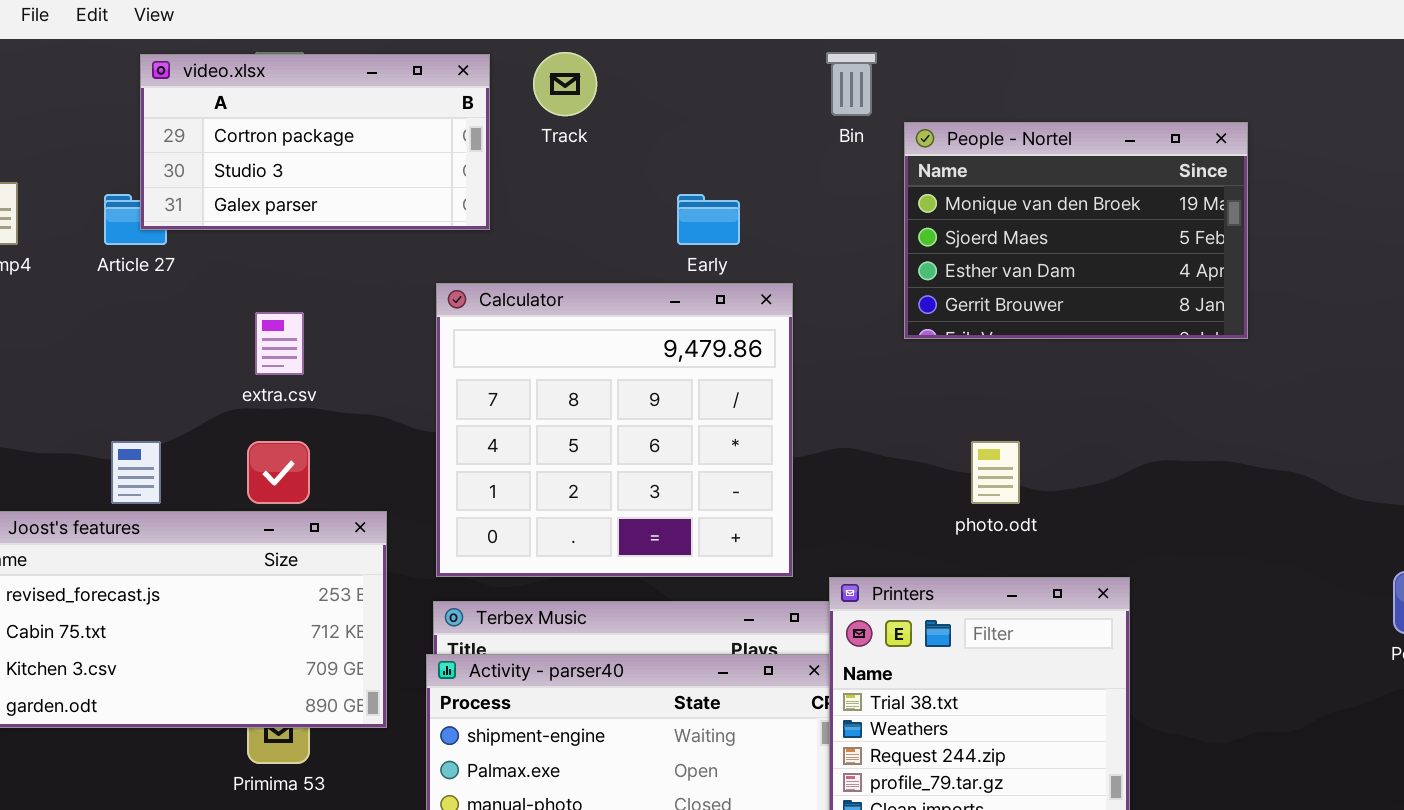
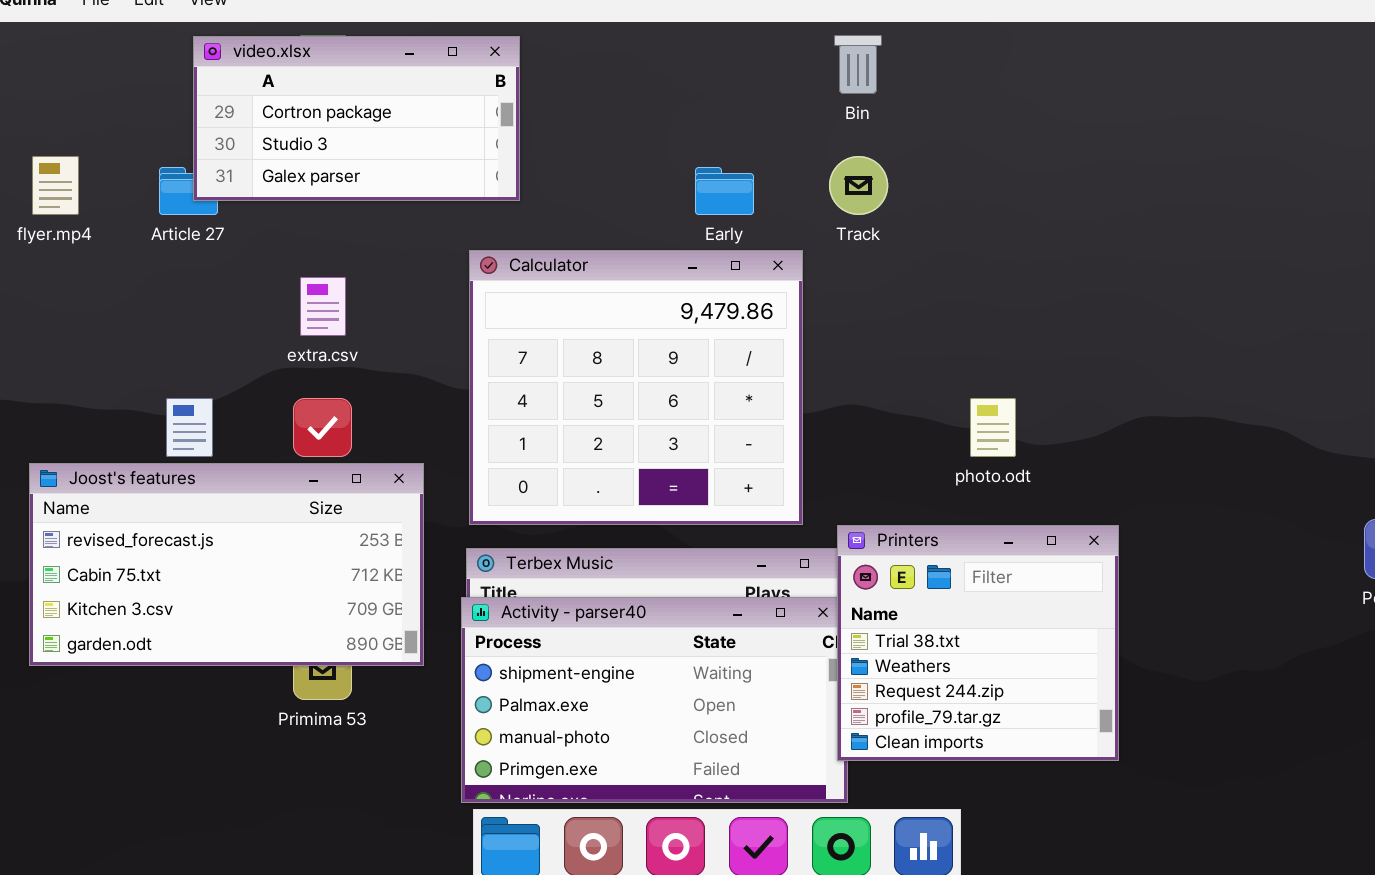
Track: [533,52,597,116] -> [829,156,888,215], moved
People - Nortel: [904,122,1248,339] -> none, closed

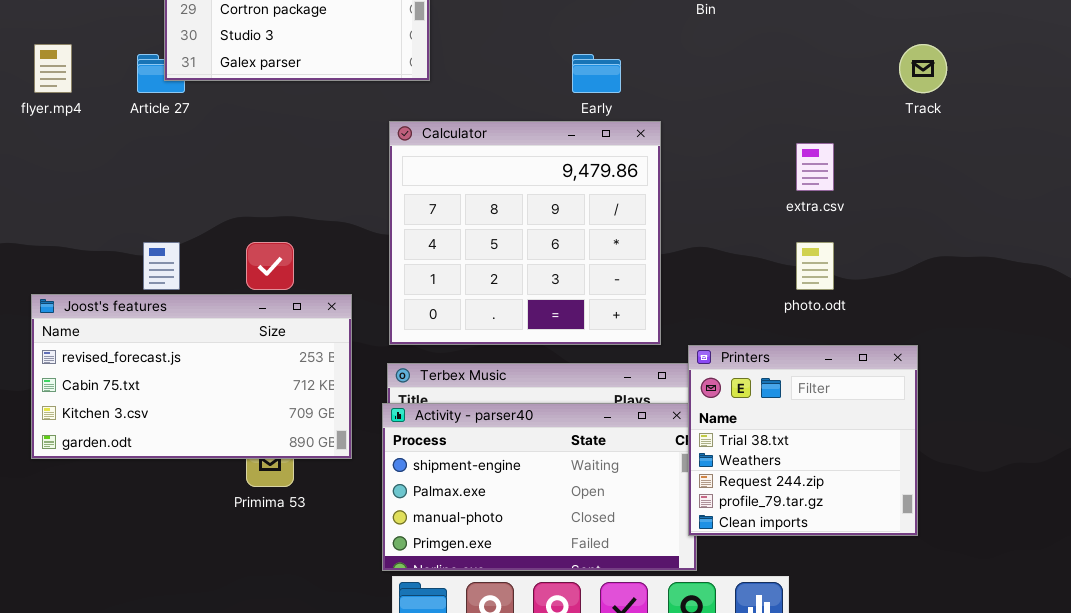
Track: [829,156,888,215] -> [899,44,947,93], moved
extra.csv: [300,277,346,336] -> [796,143,834,191], moved

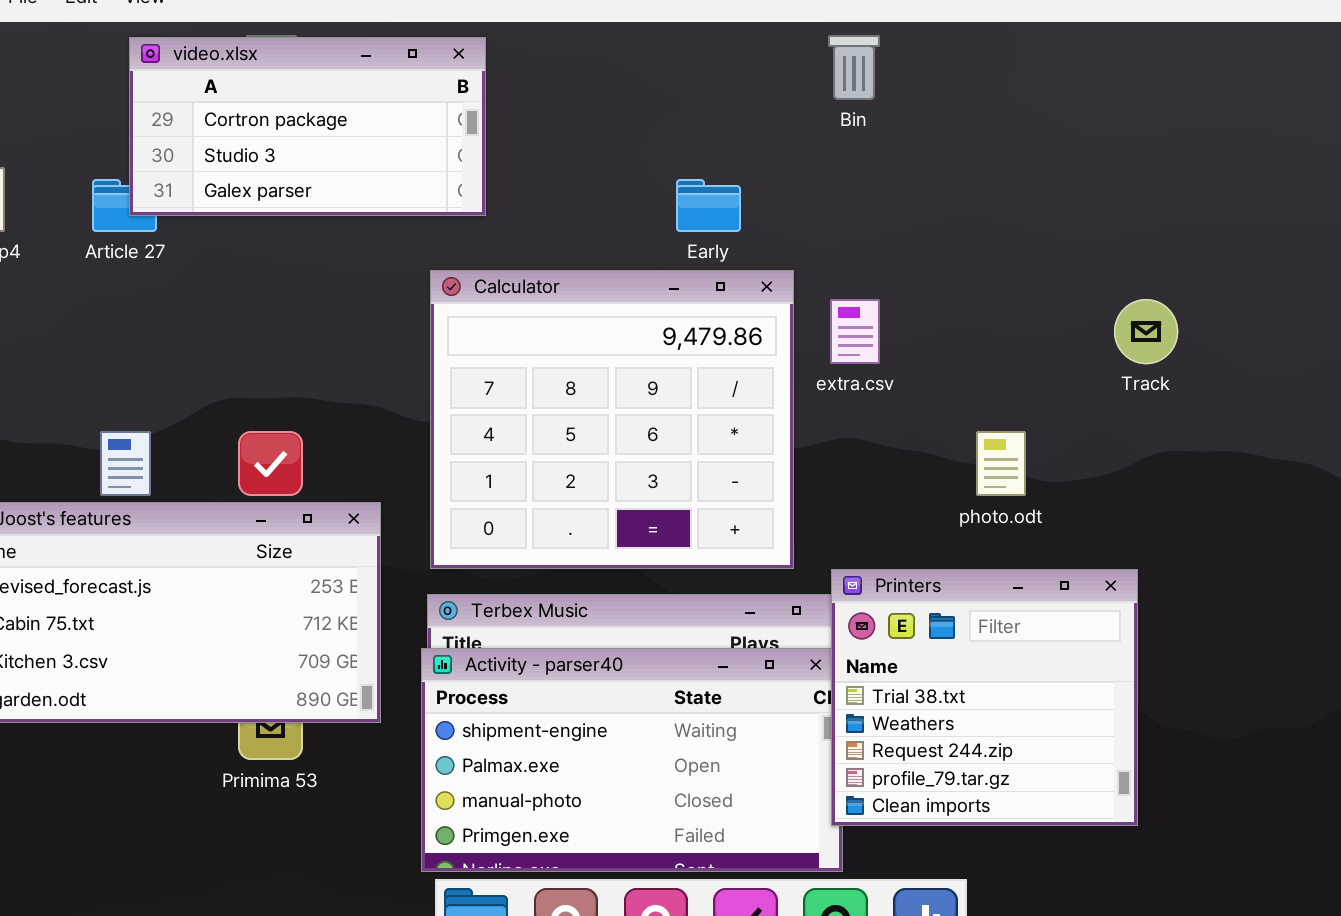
Track: [899,44,947,93] -> [1114,299,1178,364], moved
extra.csv: [796,143,834,191] -> [830,299,880,364], moved

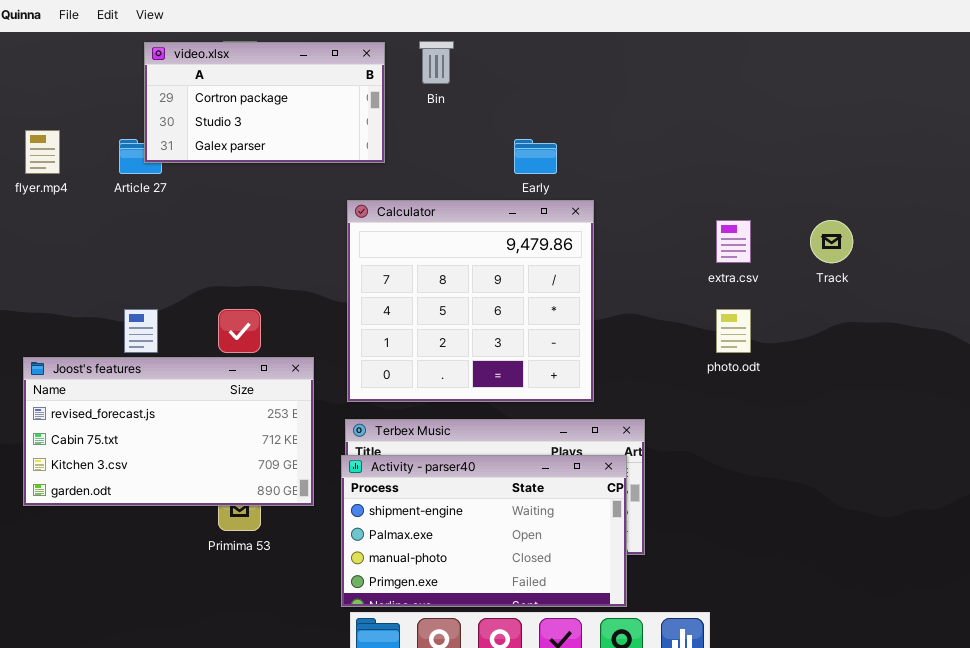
Bin: [828,35,880,100] -> [419,41,454,84], moved
extra.csv: [830,299,880,364] -> [716,220,751,263], moved
Printers: [831,569,1138,826] -> none, closed

